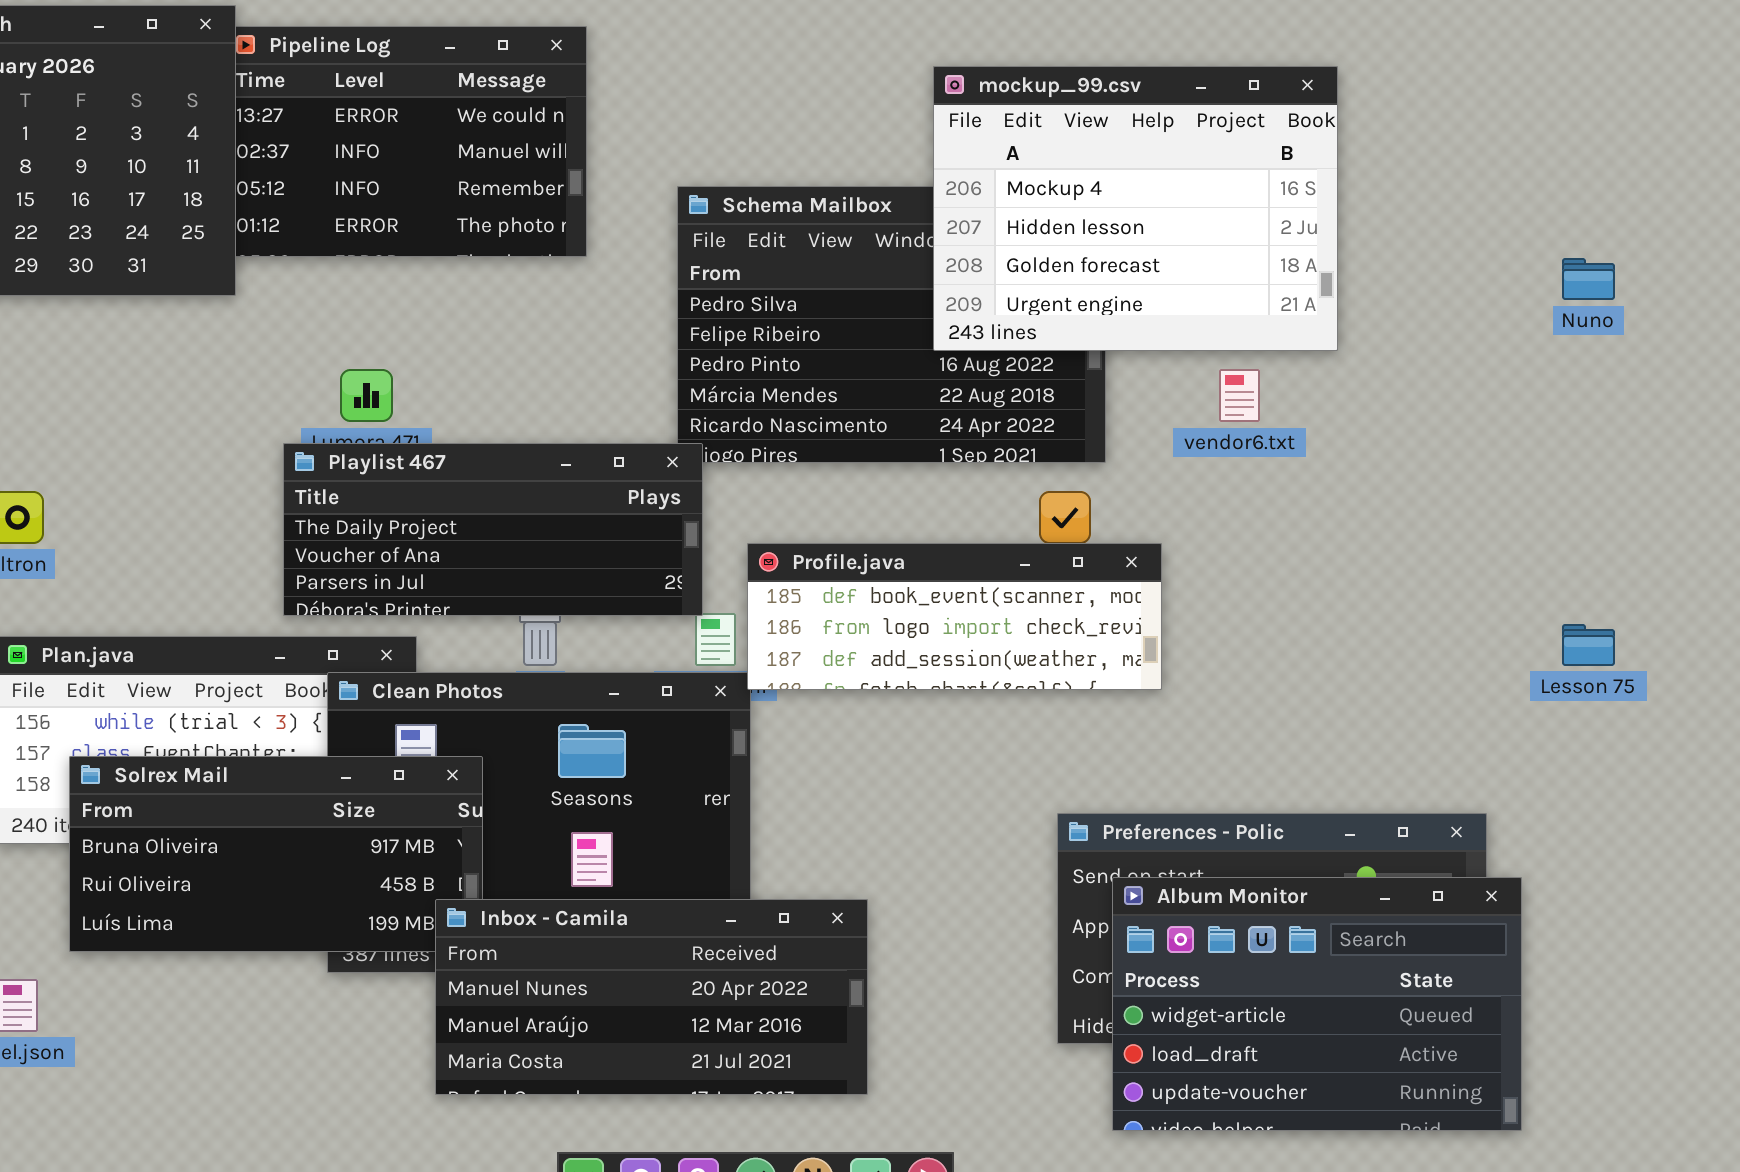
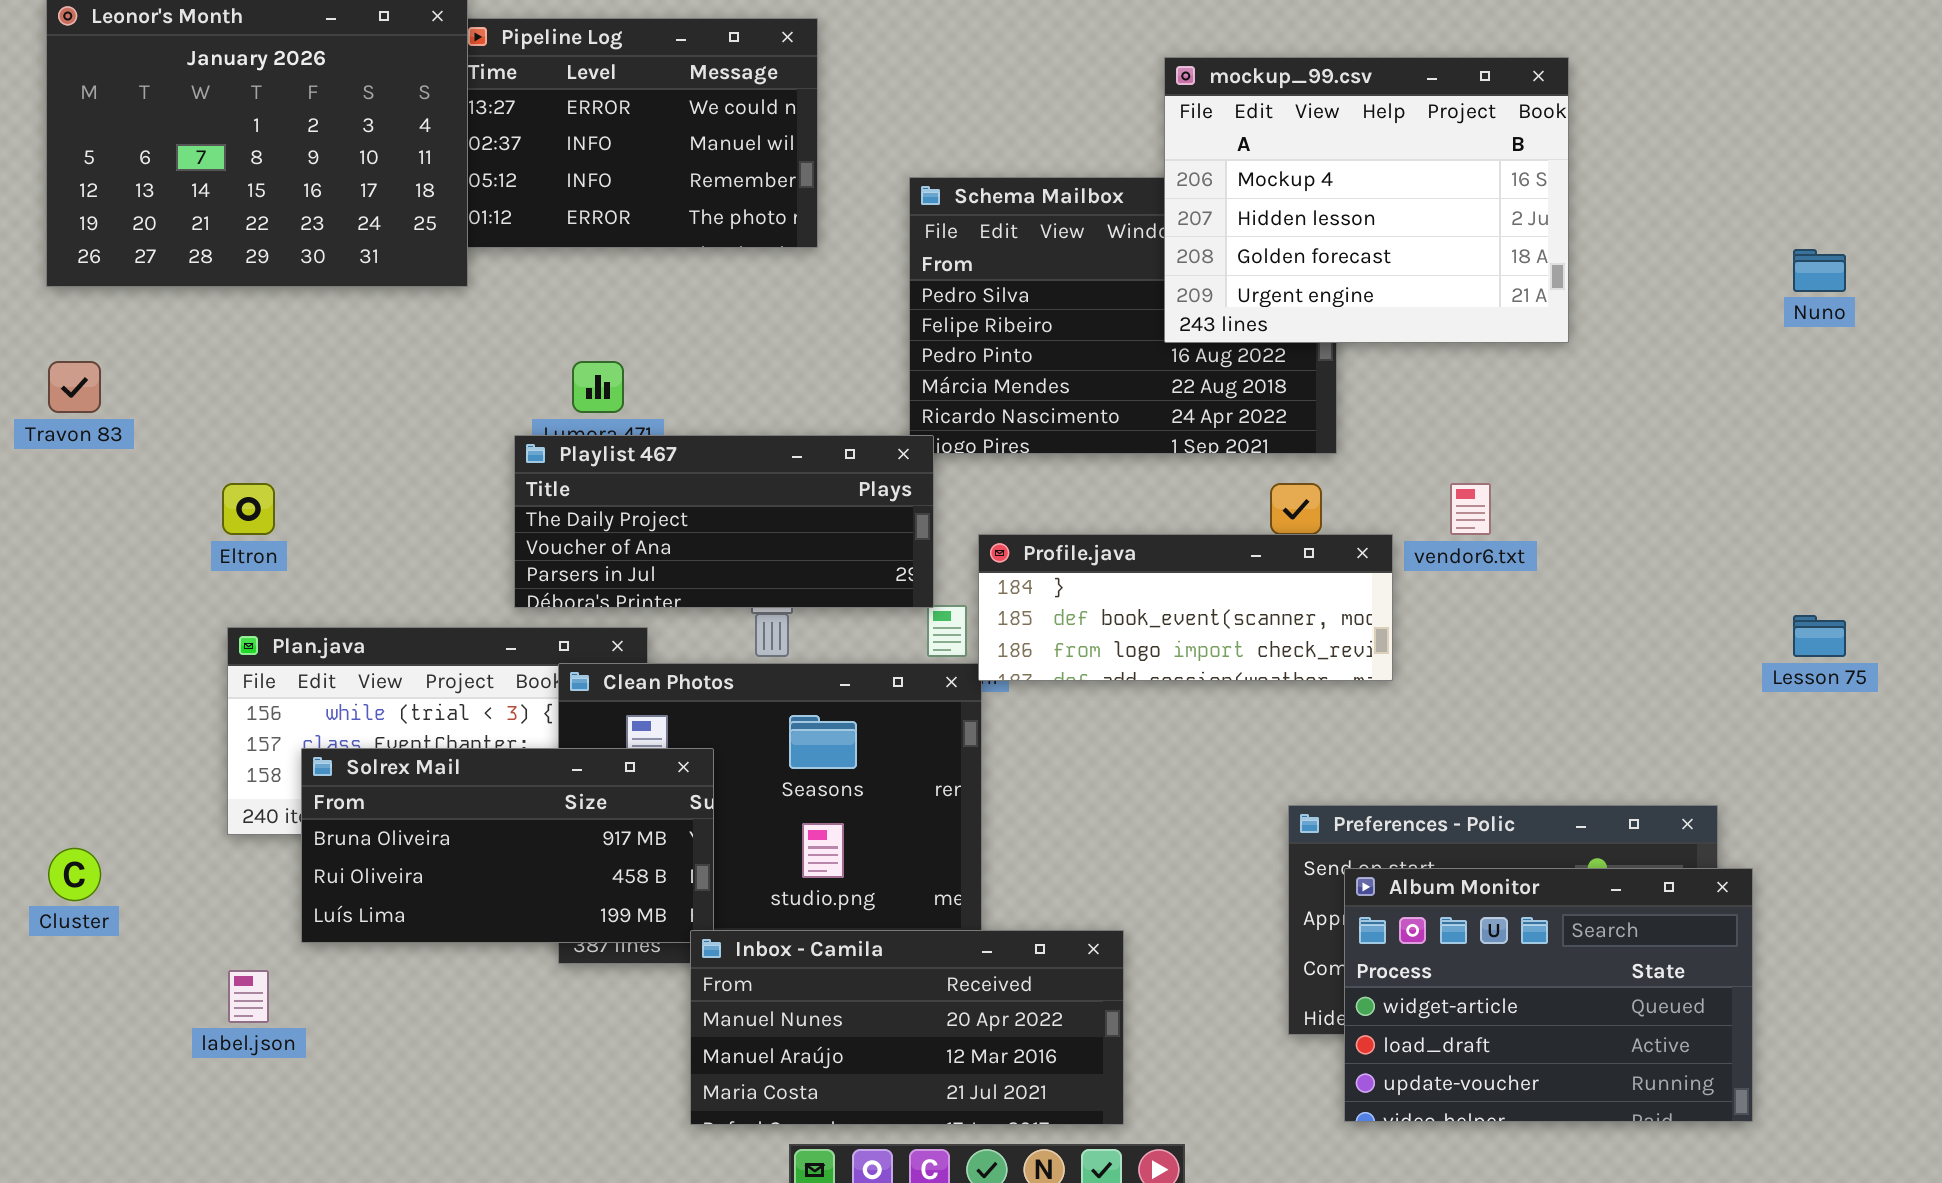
vendor6.txt: [1219,369,1260,422] -> [1450,483,1491,535], moved
Profile.java: [747,543,1162,690] -> [978,534,1393,681], scrolled up 1 row
Inbox - Camila: [435,899,868,1095] -> [690,930,1124,1125], moved

